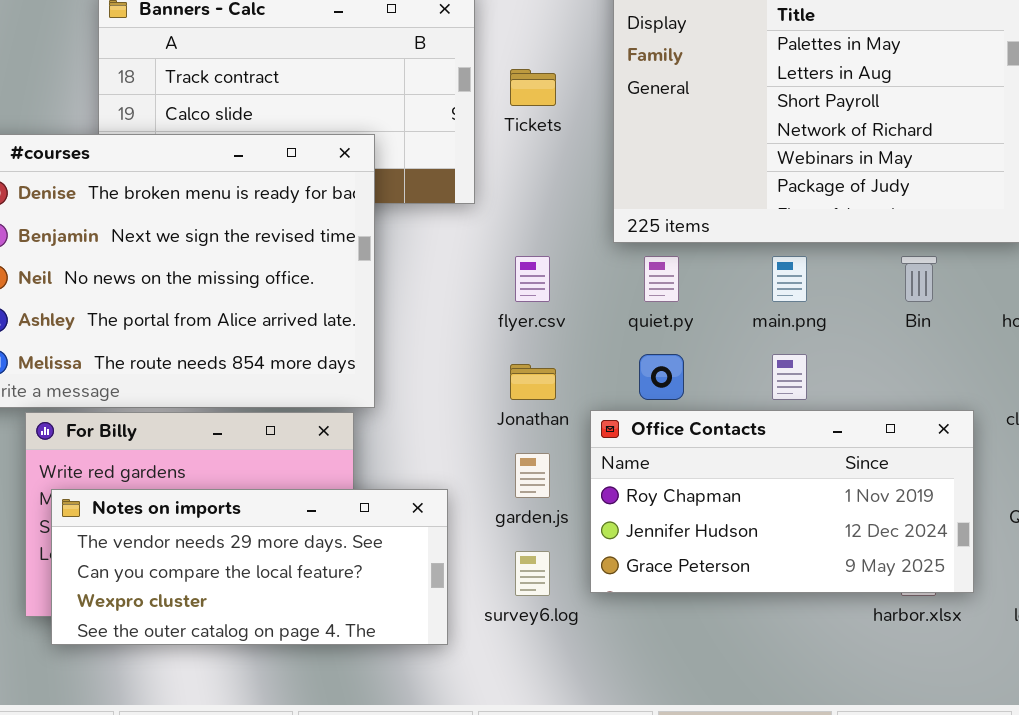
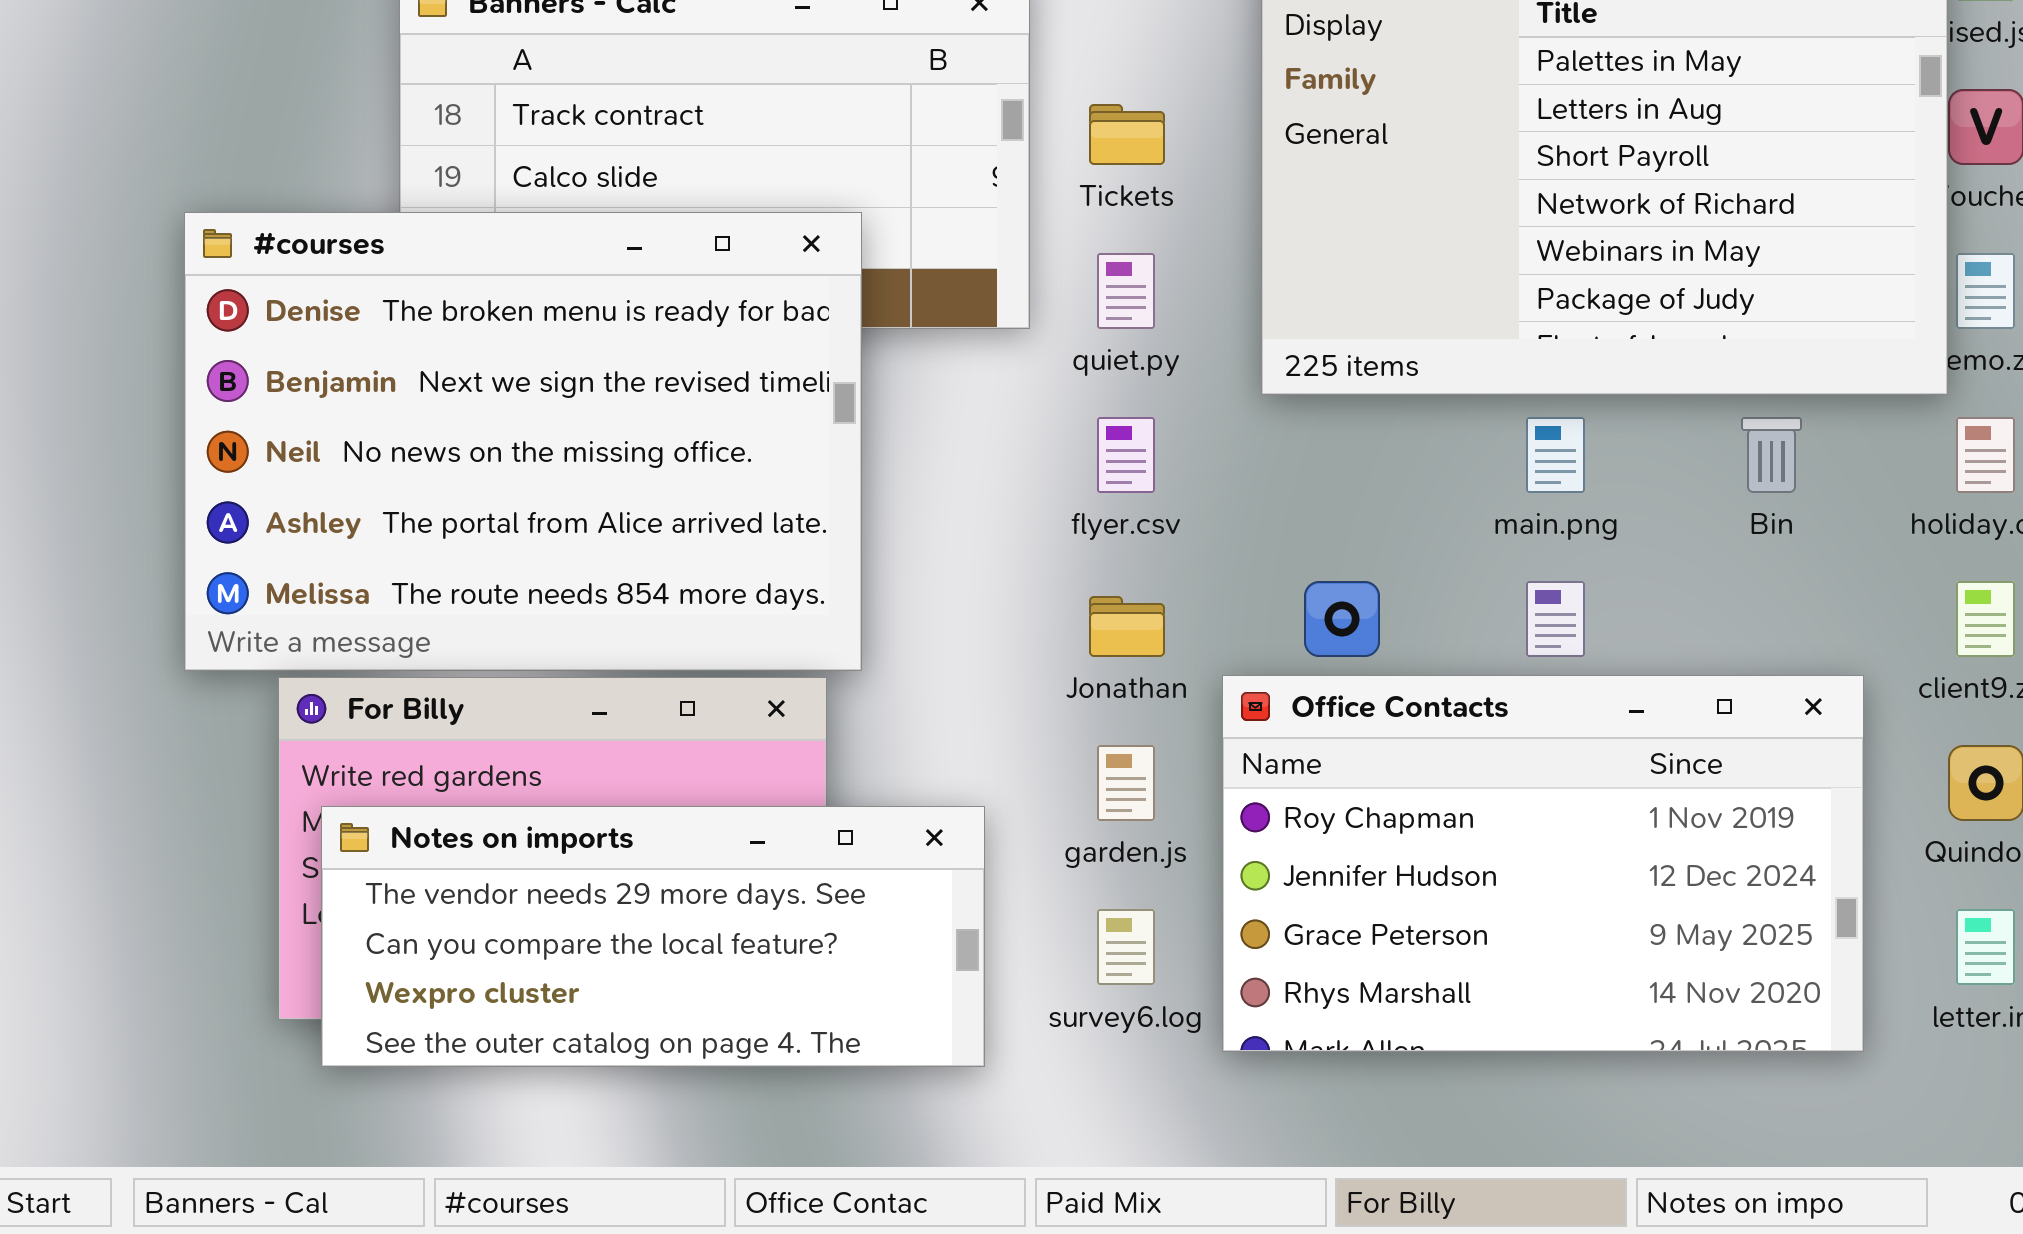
quiet.py: [644,256,679,302] -> [1097,253,1155,329], moved
Office Contacts: [590,410,974,593] -> [1222,675,1864,1052], resized

